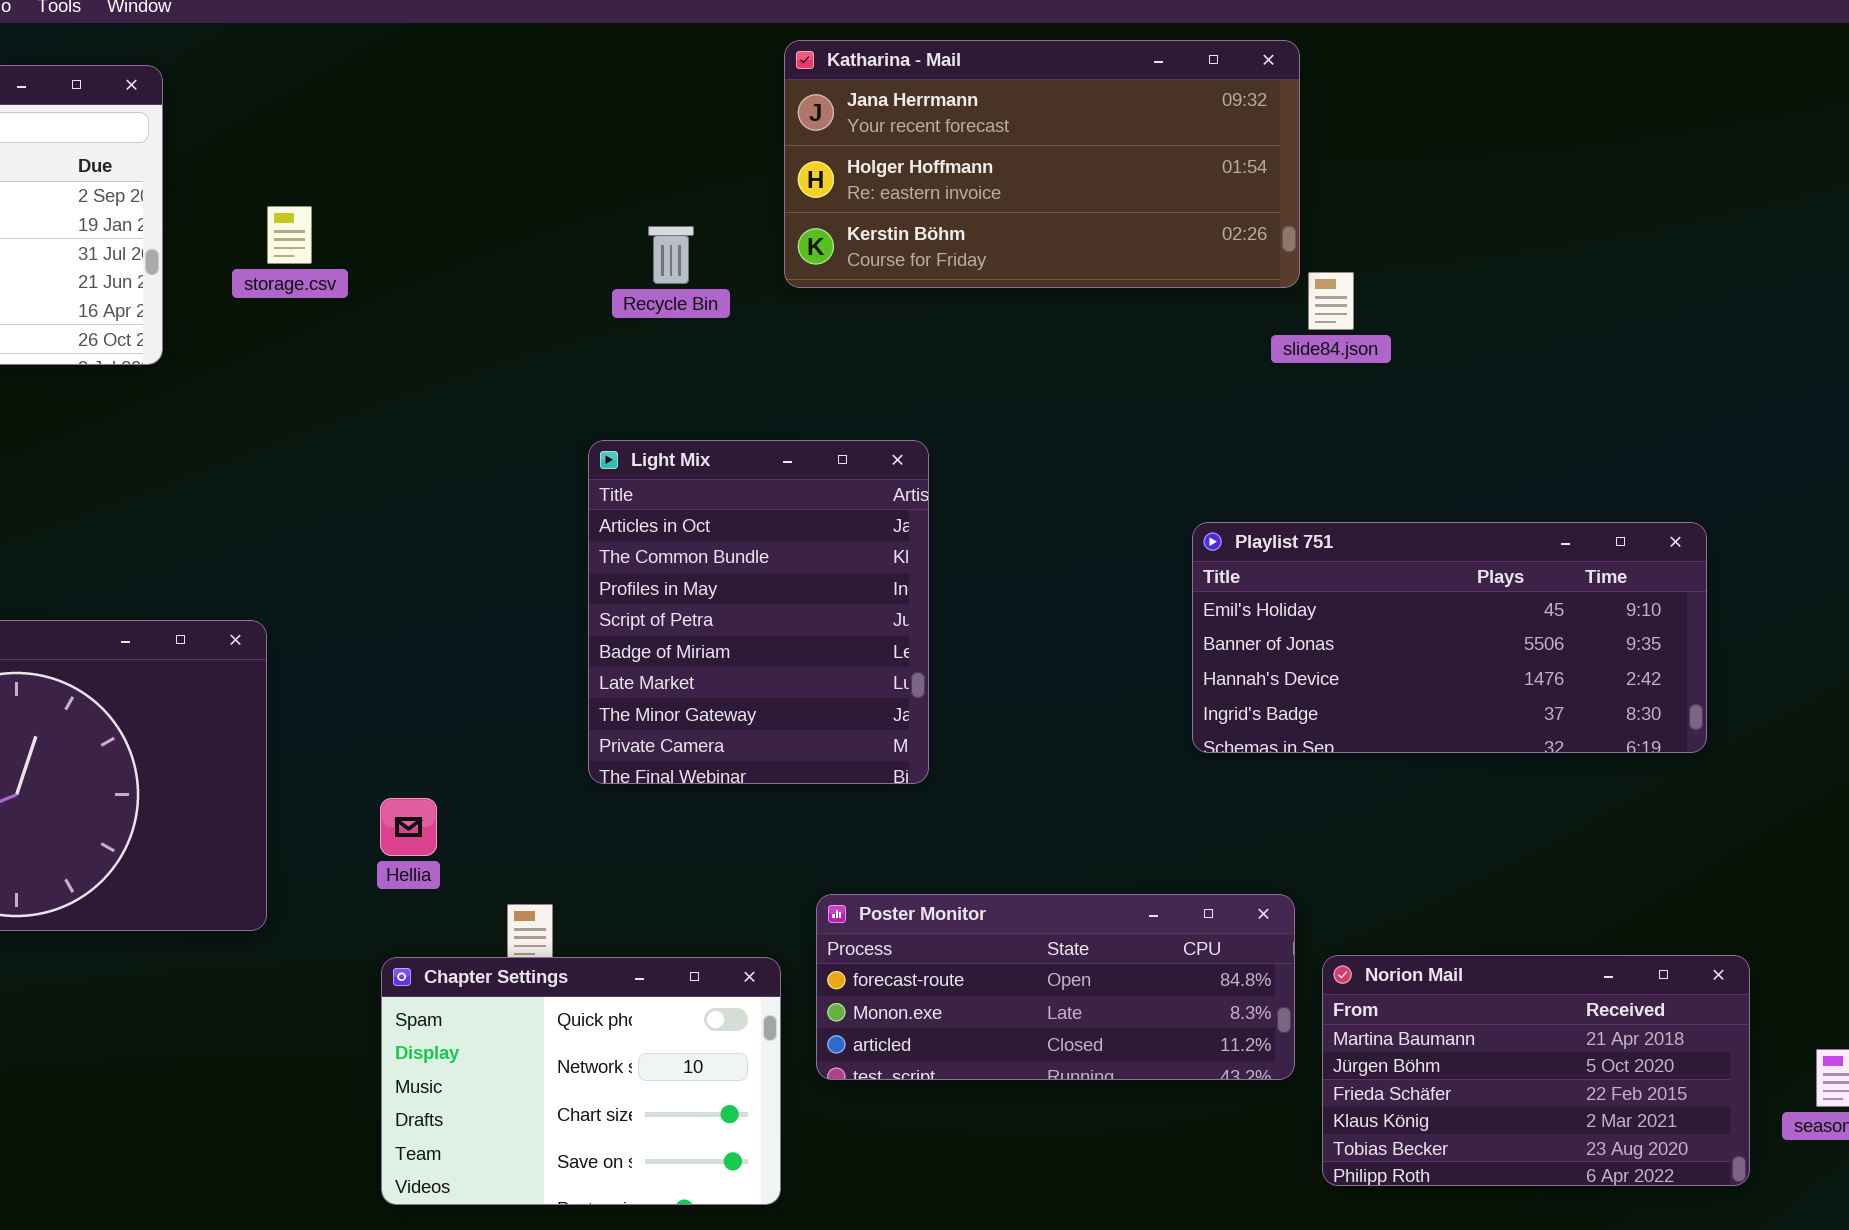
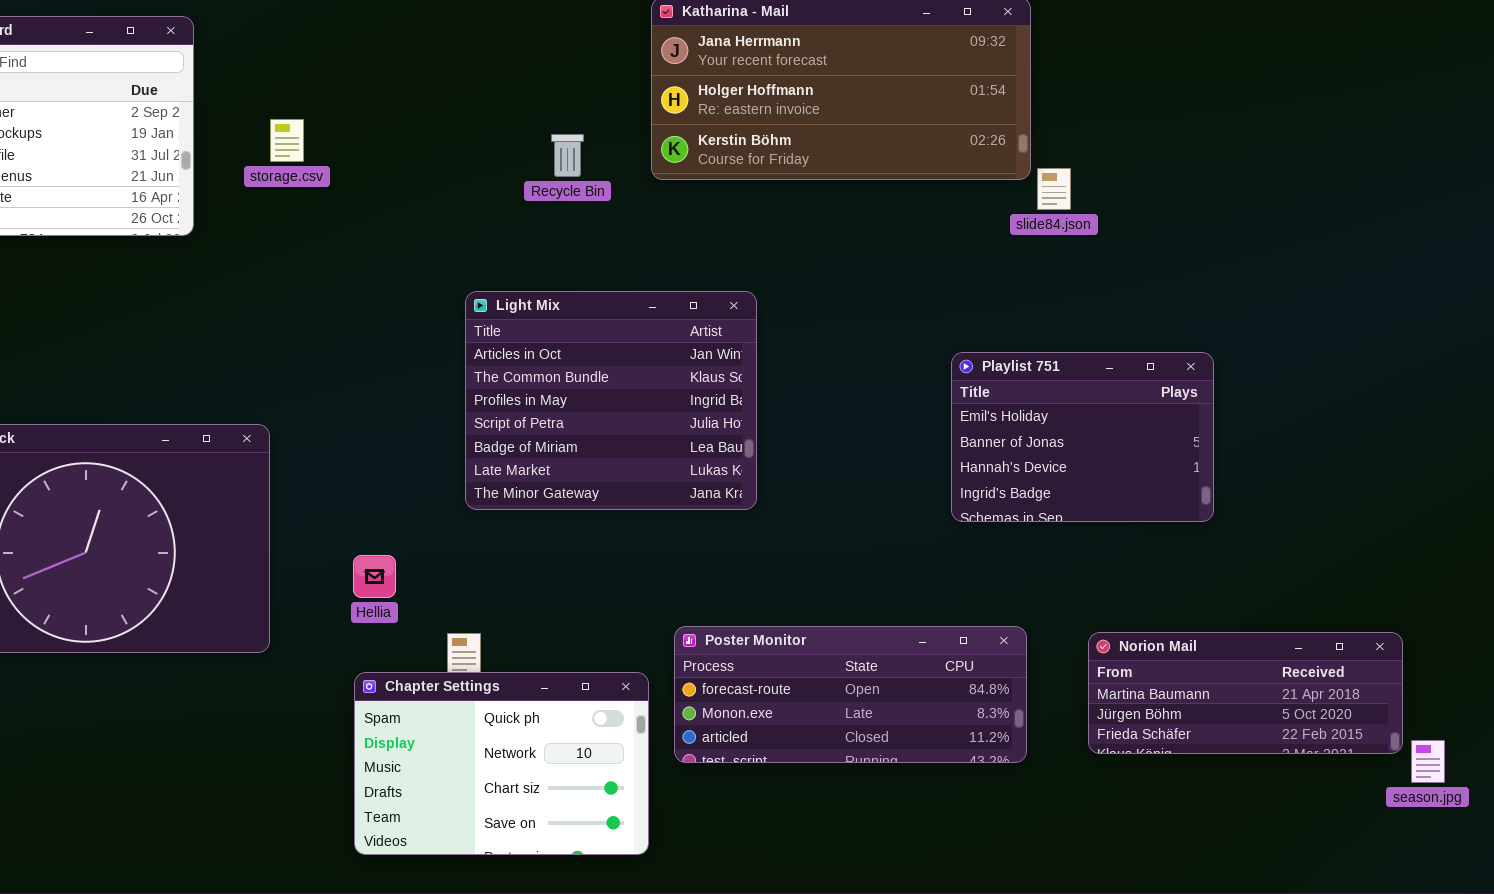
Light Mix: [588,440,929,784] -> [465,291,757,510], resized
Playlist 751: [1192,522,1707,753] -> [951,352,1214,522], resized
Norion Mail: [1322,955,1750,1186] -> [1088,632,1403,754], moved, resized

